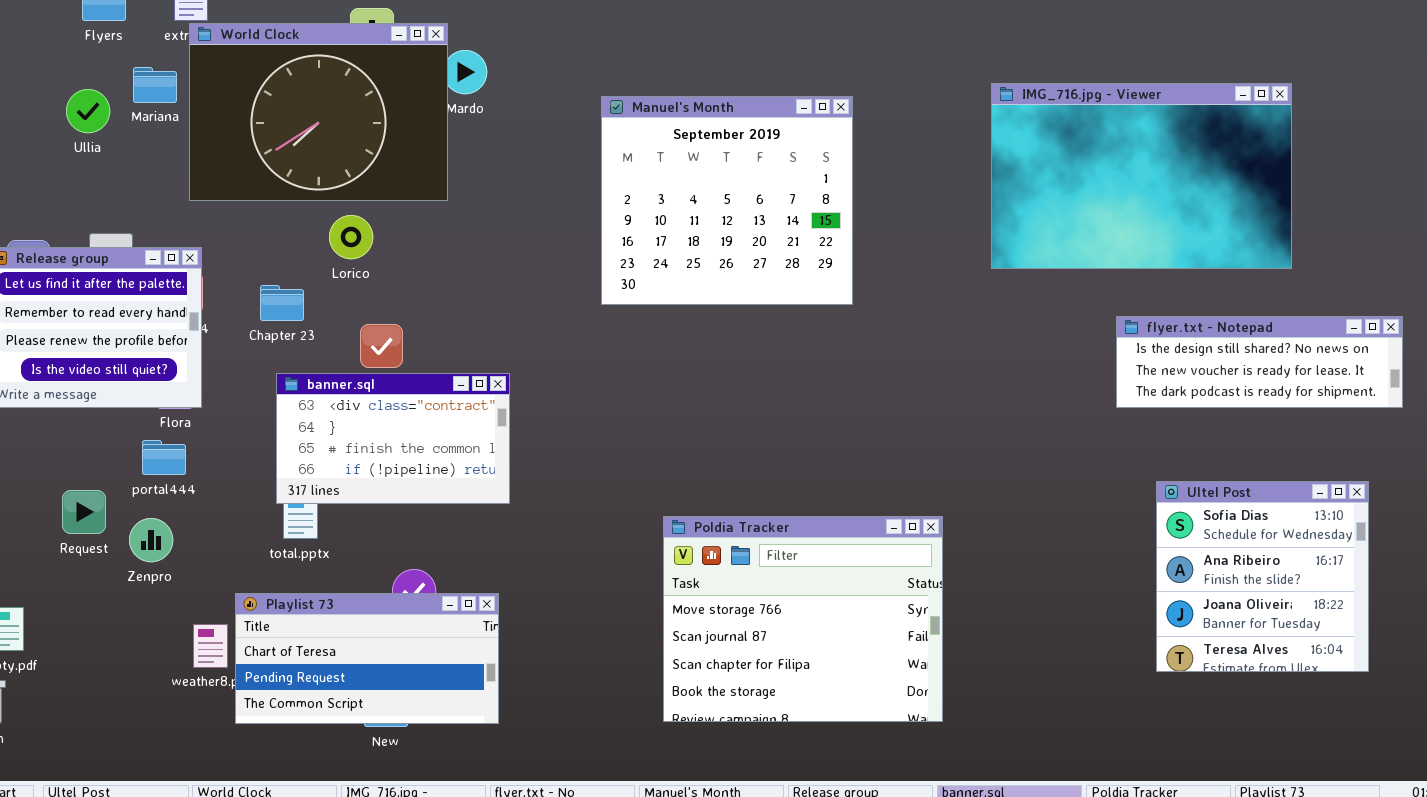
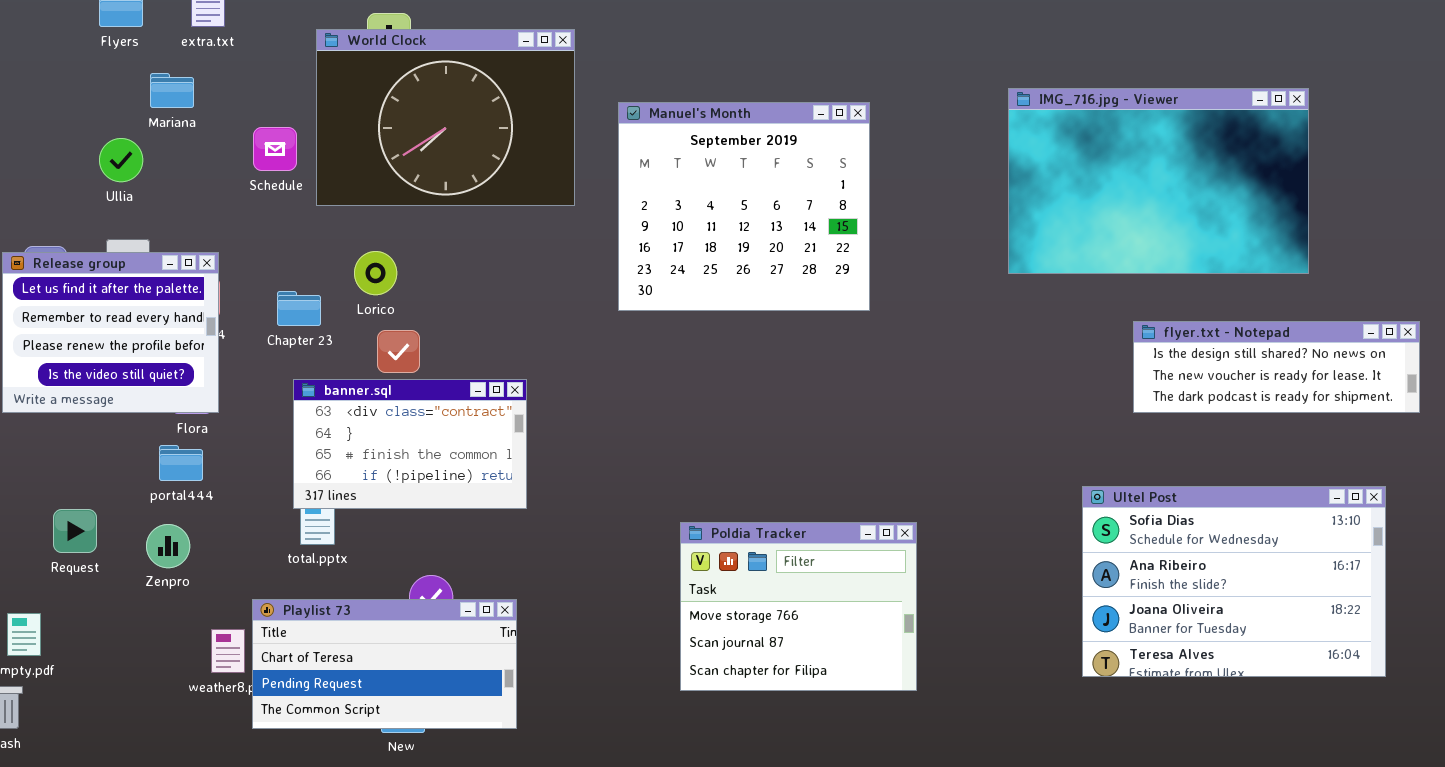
World Clock: [189,23,448,201] -> [316,29,575,206], moved
Ullia: [66,89,110,133] -> [99,138,143,182], moved
Lorico: [329,215,373,259] -> [354,251,397,295], moved
Ultel Post: [1156,481,1369,672] -> [1082,486,1386,677], resized
Request: [62,490,106,534] -> [53,509,97,553], moved
Poldia Tracker: [663,516,943,722] -> [680,522,917,691], resized

